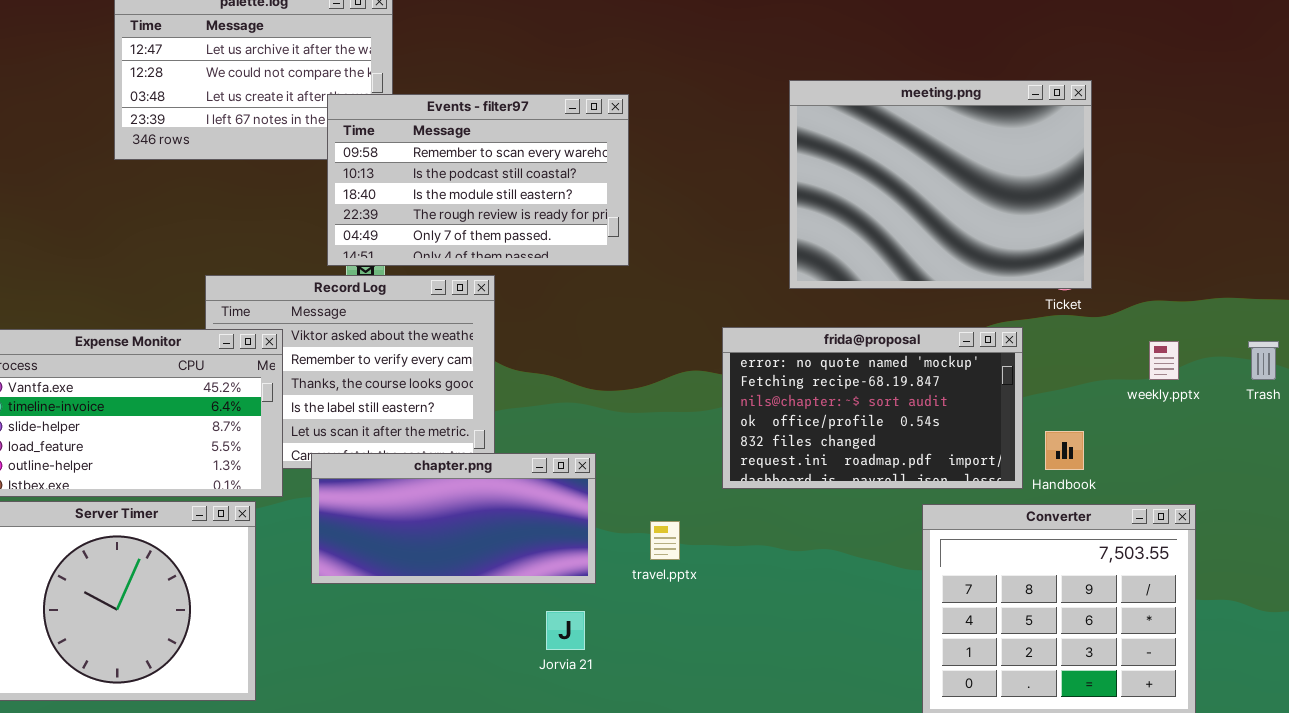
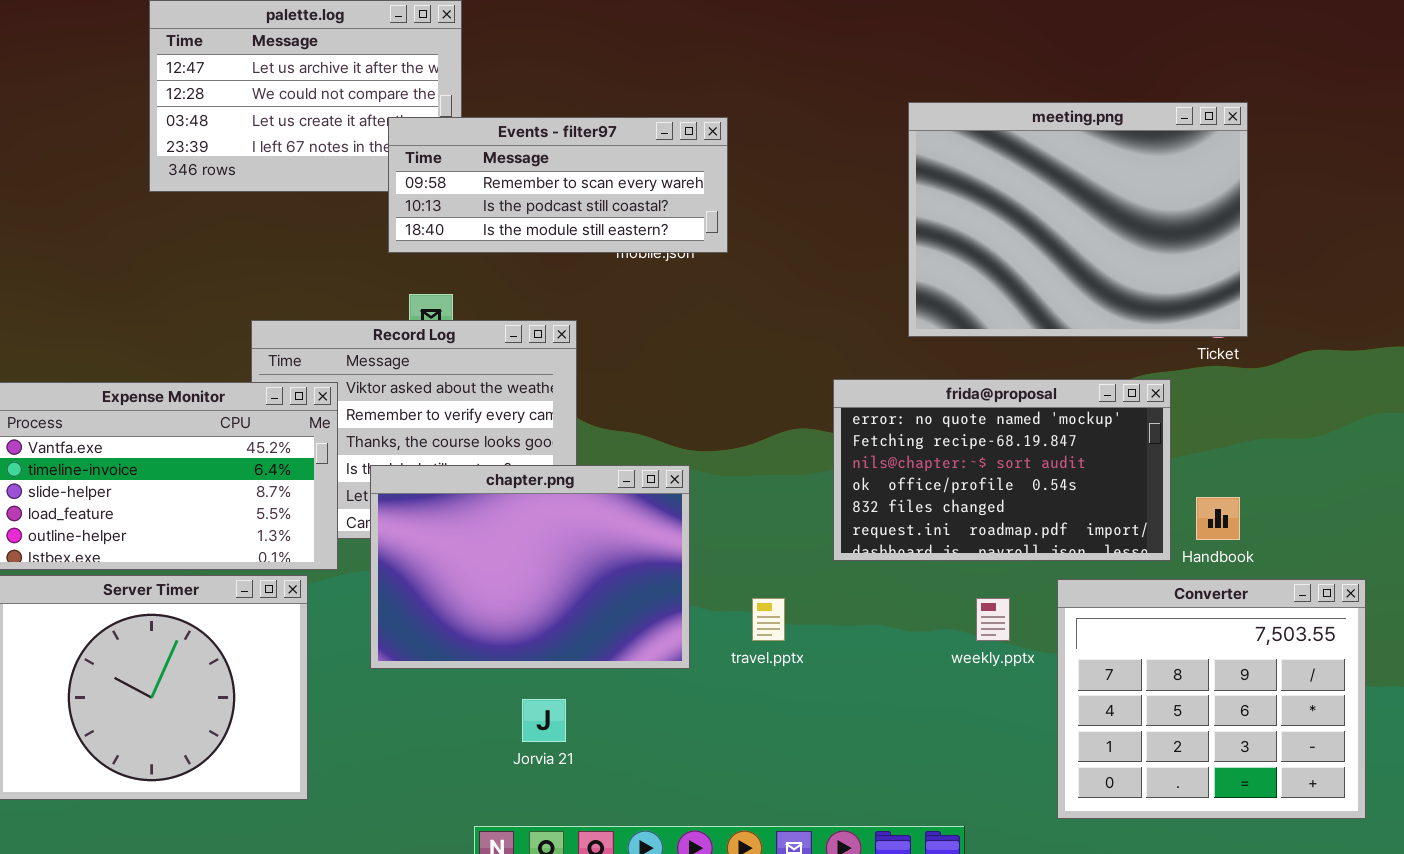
Events - filter97: [327,94,629,266] -> [388,117,728,253], resized
weekly.pptx: [1149,341,1179,380] -> [976,598,1010,641], moved
chapter.png: [311,453,596,584] -> [370,465,690,669], resized
Jorvia 21: [546,611,585,650] -> [522,699,566,742], moved

